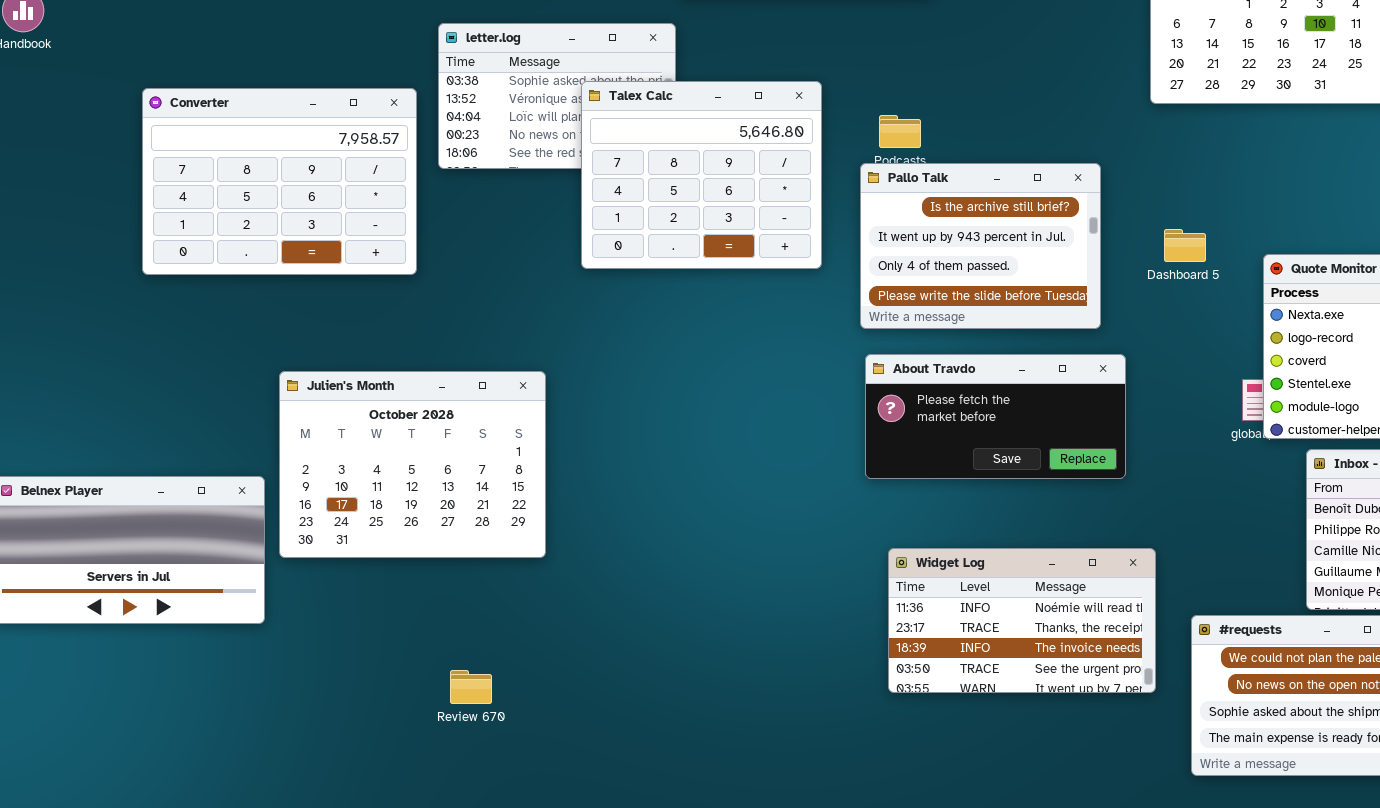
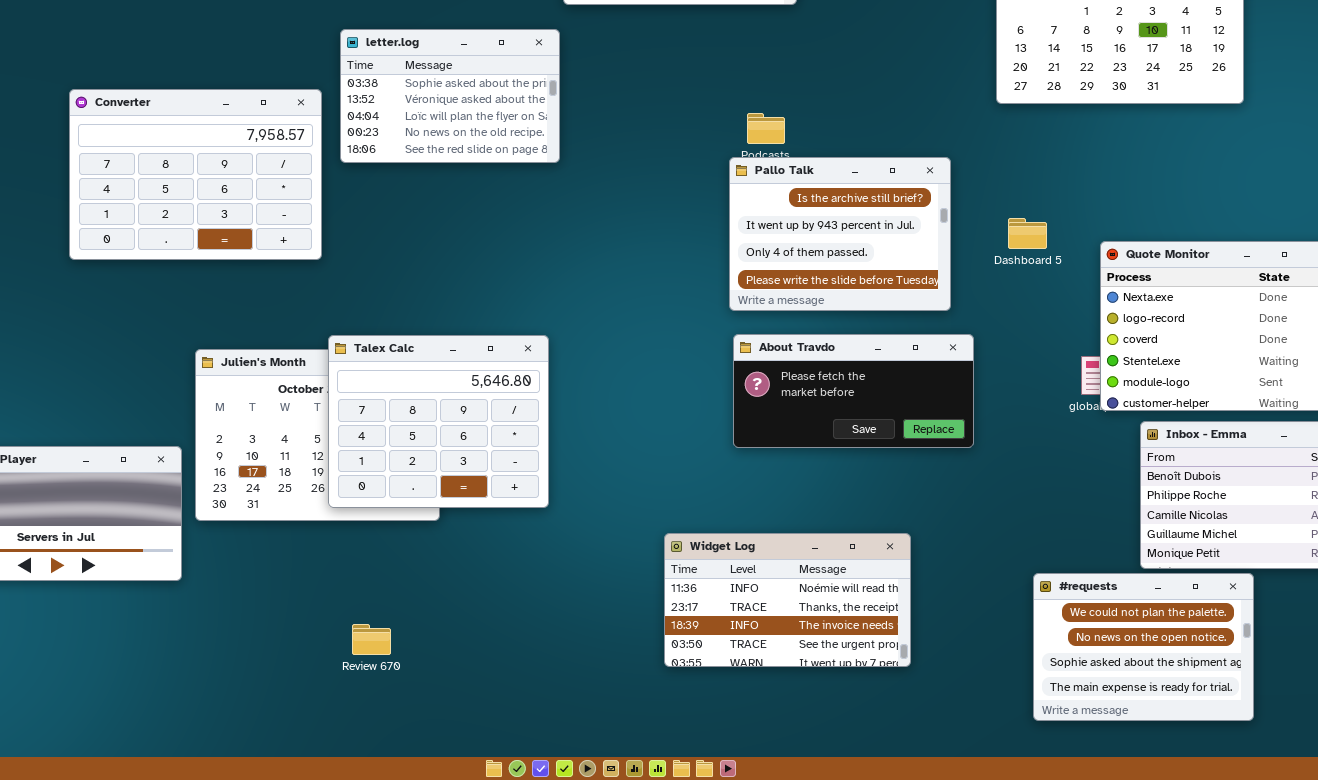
Talex Calc: [581,81,822,269] -> [328,335,549,508], moved
Widget Log: [888,548,1156,693] -> [664,533,911,667], moved

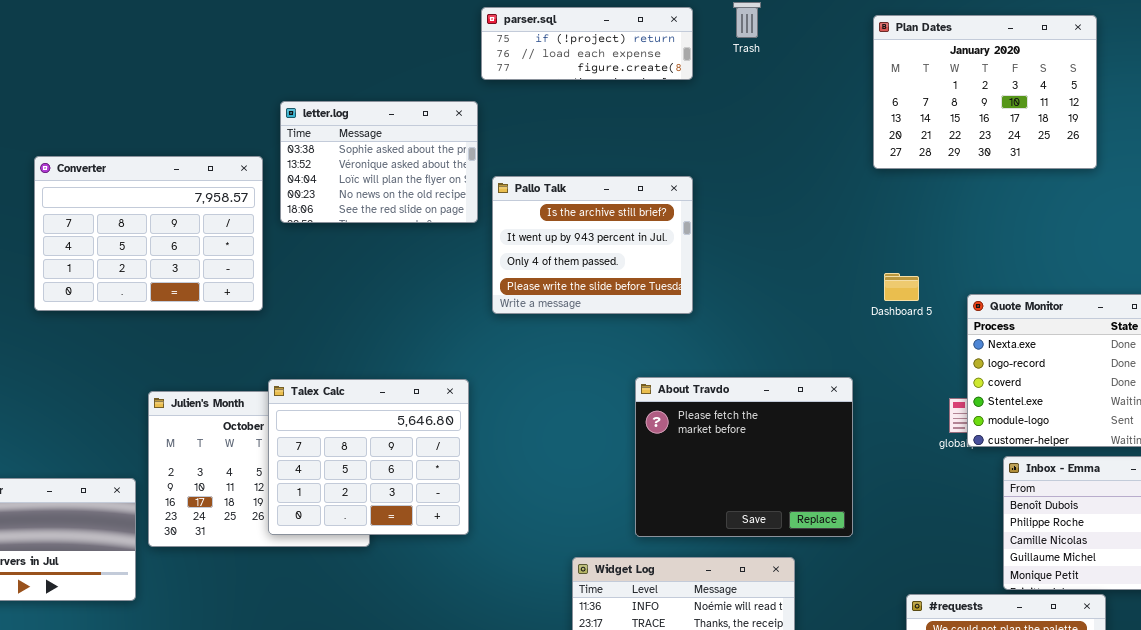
Pallo Talk: [729,157,951,311] -> [492,176,693,314], moved
About Travdo: [733,334,974,448] -> [635,377,853,537], resized

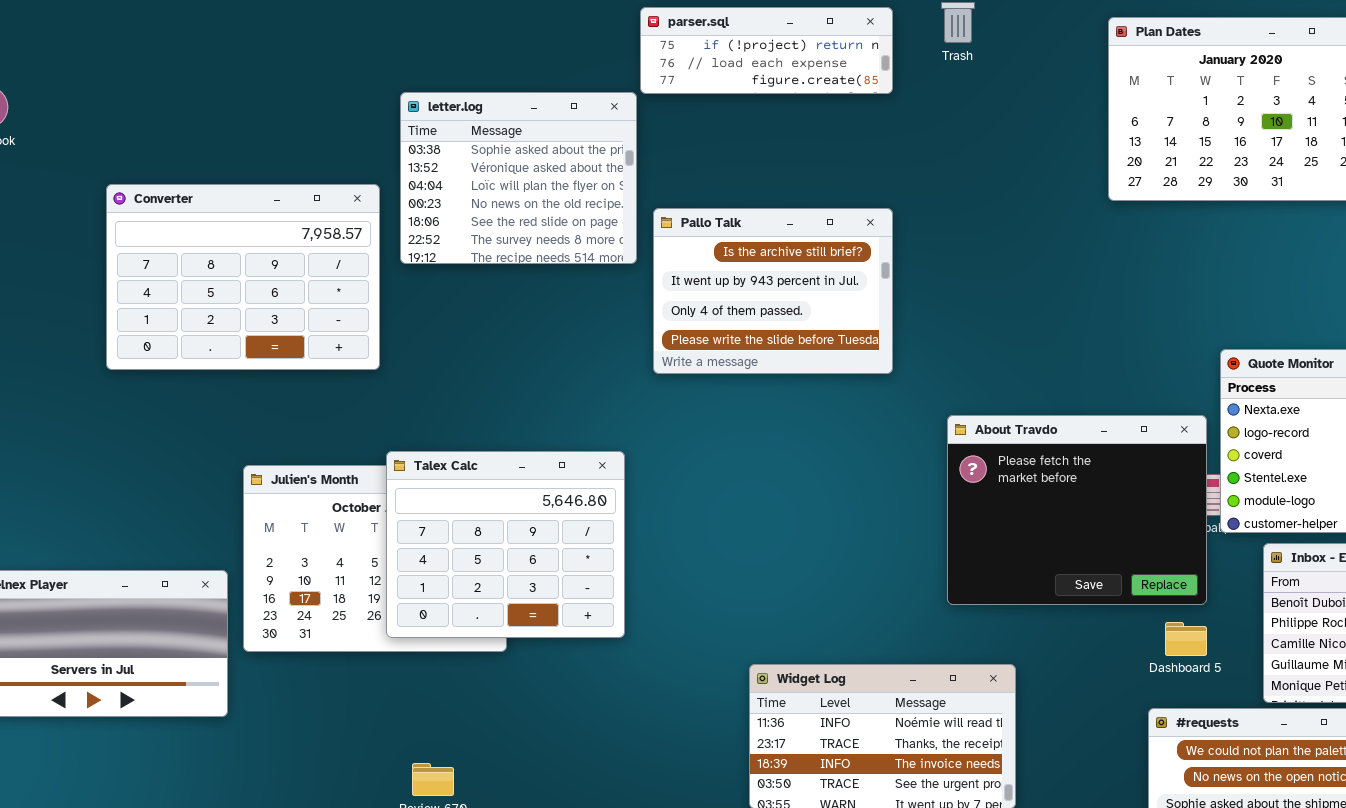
letter.log: [280,101,478,223] -> [400,92,637,264], resized
Dashboard 5: [884,273,919,301] -> [1165,622,1207,656], moved
About Travdo: [635,377,853,537] -> [947,415,1207,605], moved

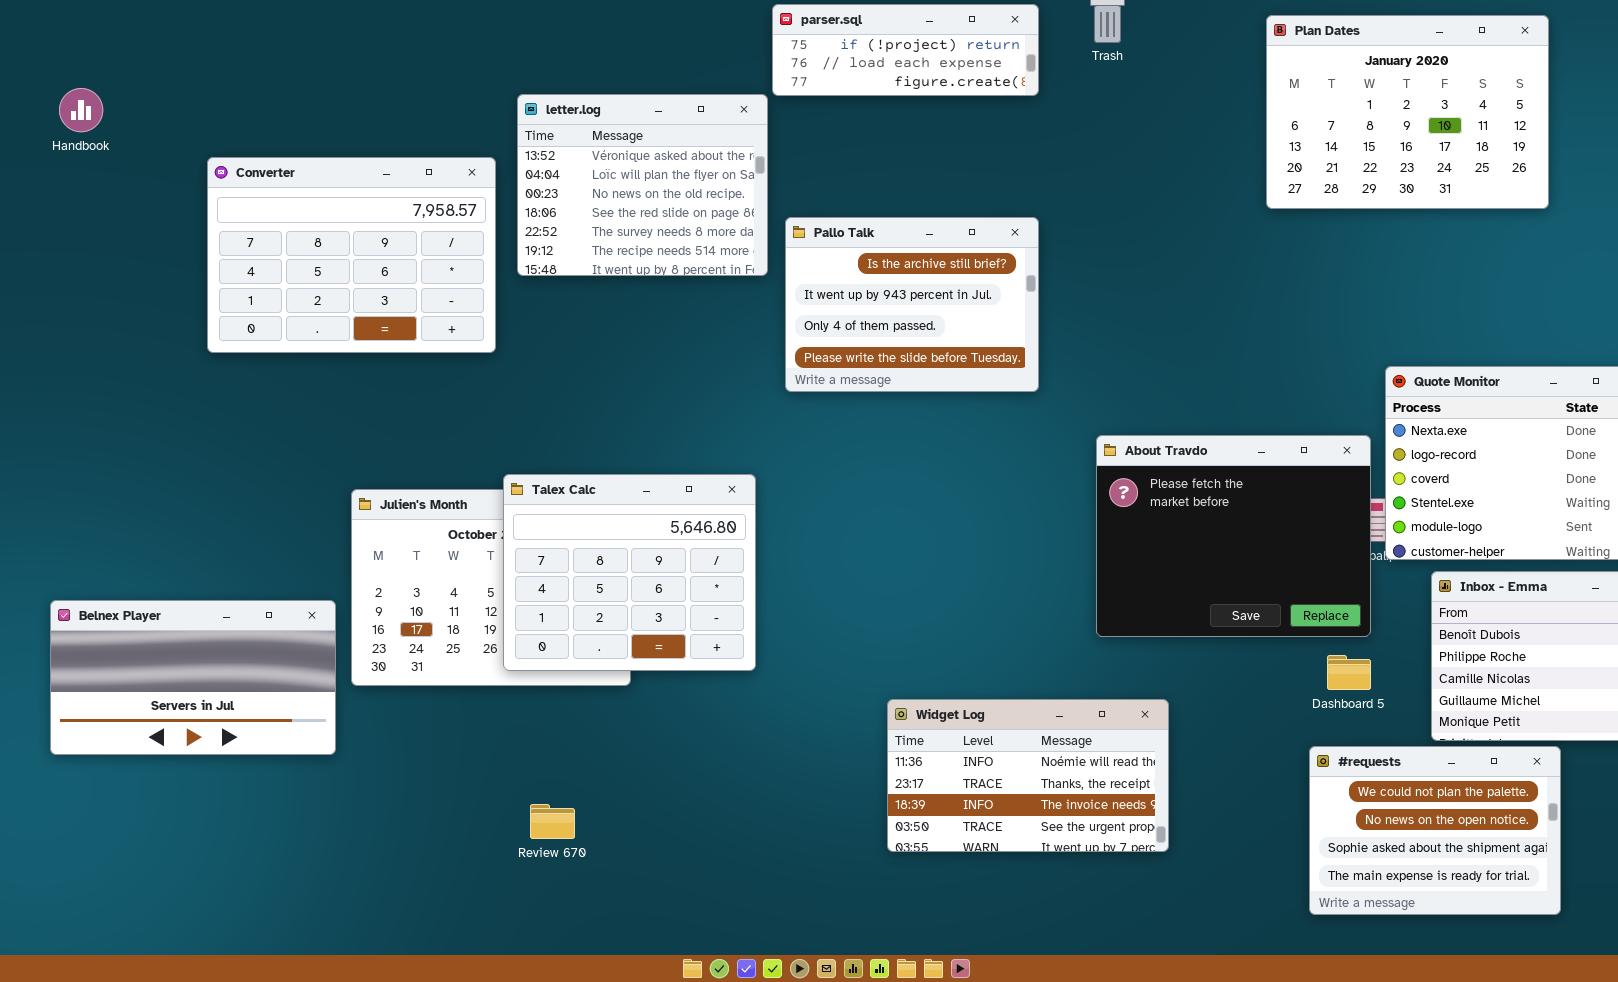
letter.log: [400,92,637,264] -> [517,94,768,276], scrolled down 1 row
Converter: [106,184,380,370] -> [207,157,496,353], moved

